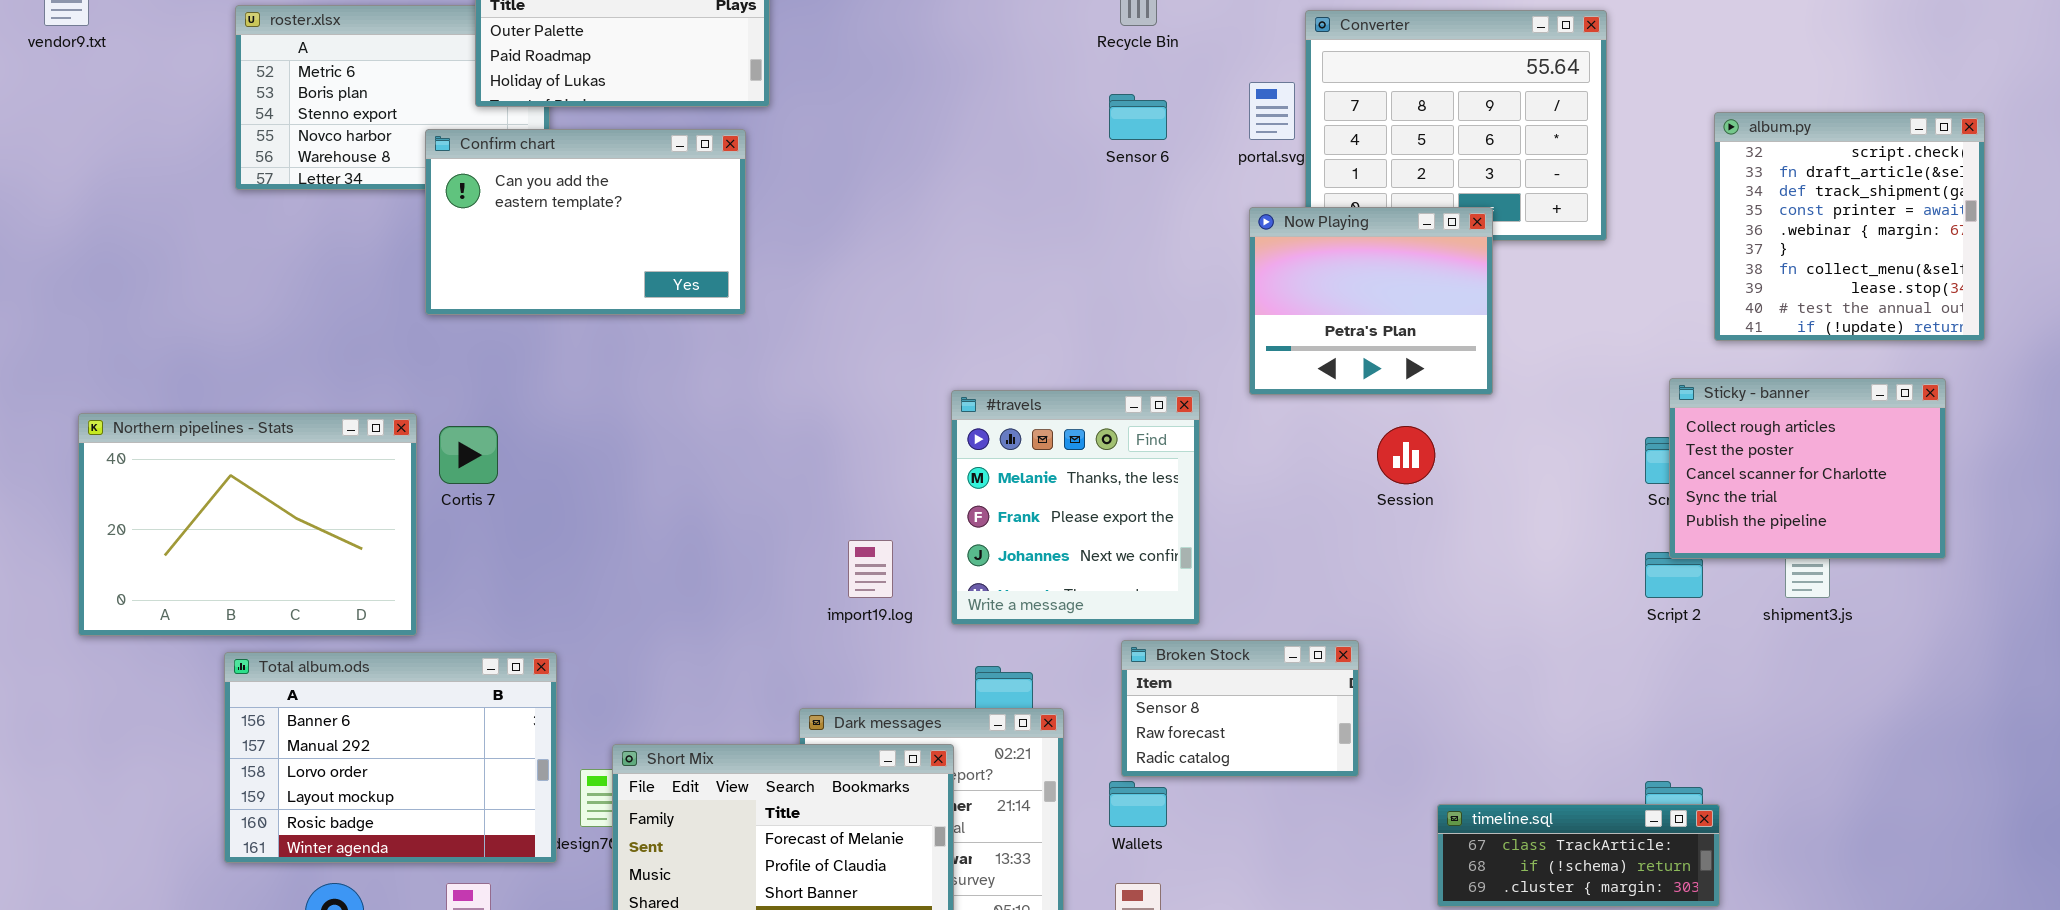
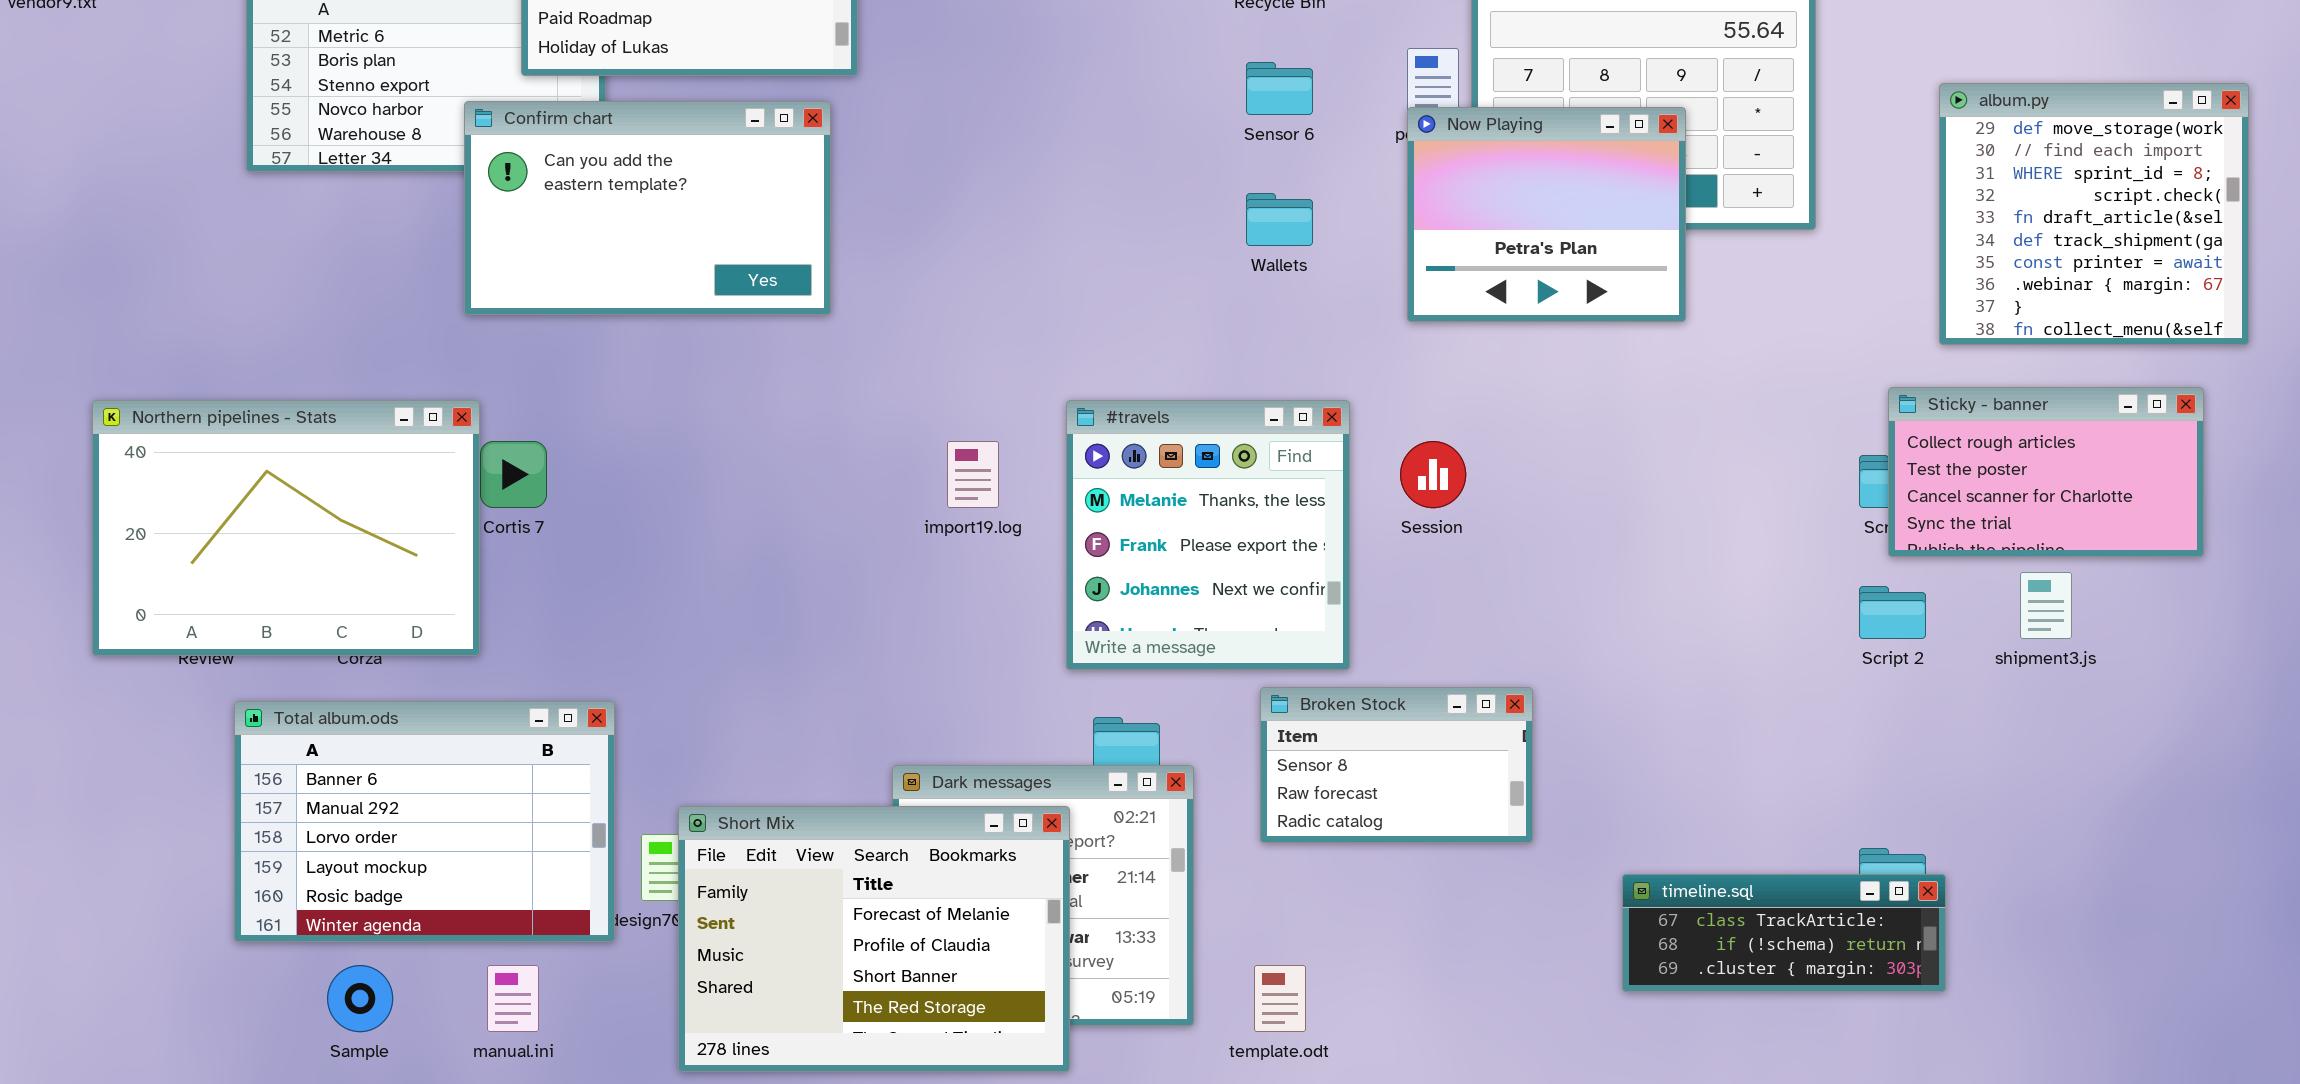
album.py: [1714,112,1985,341] -> [1939,83,2249,345], scrolled up 3 rows
Now Playing: [1249,207,1493,395] -> [1407,107,1686,322], moved
Sticky - banner: [1669,378,1946,559] -> [1888,387,2204,557], resized
Northern pipelines - Stats: [78,413,417,636] -> [92,400,480,656], moved
Session: [1377,426,1435,484] -> [1400,441,1466,508], moved
import19.log: [848,540,893,598] -> [947,441,999,508], moved
Wallets: [1109,781,1167,827] -> [1246,193,1313,246], moved

